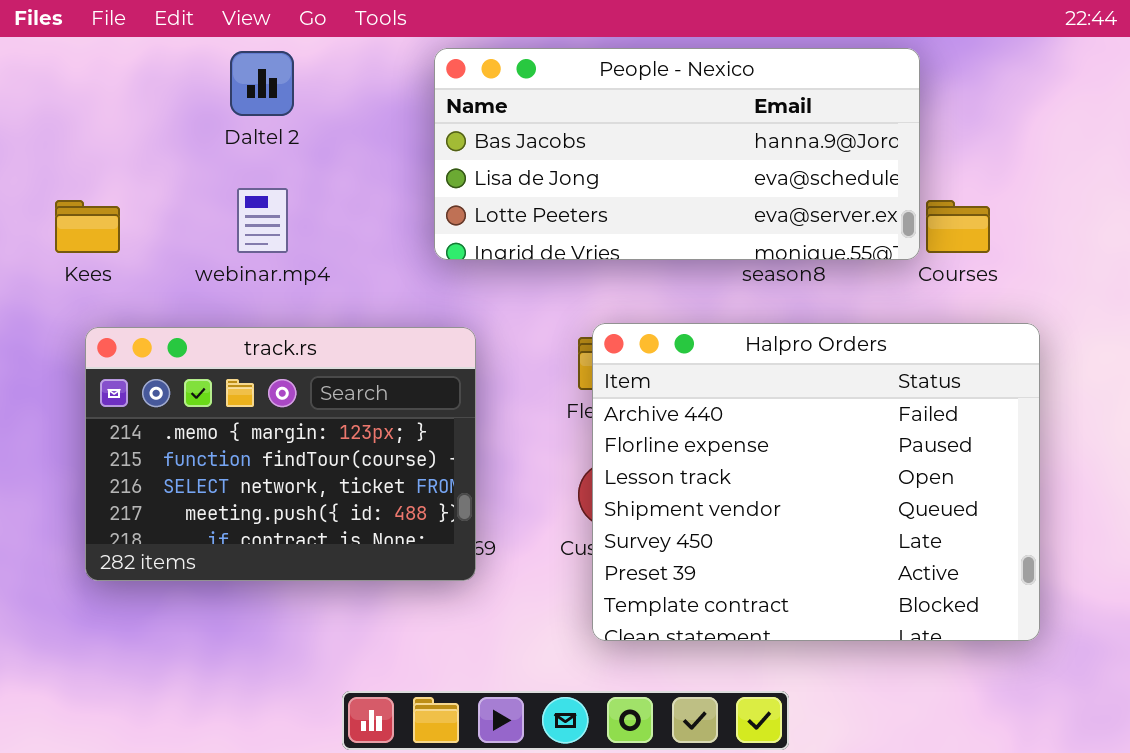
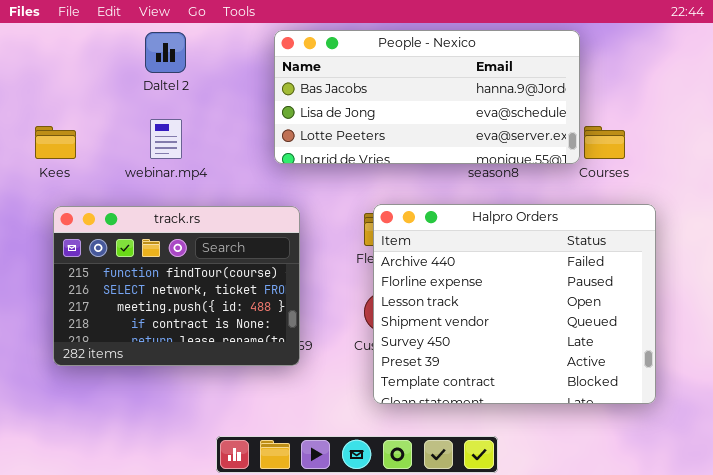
track.rs: [85,327,476,581] -> [53,206,300,366], scrolled down 1 row

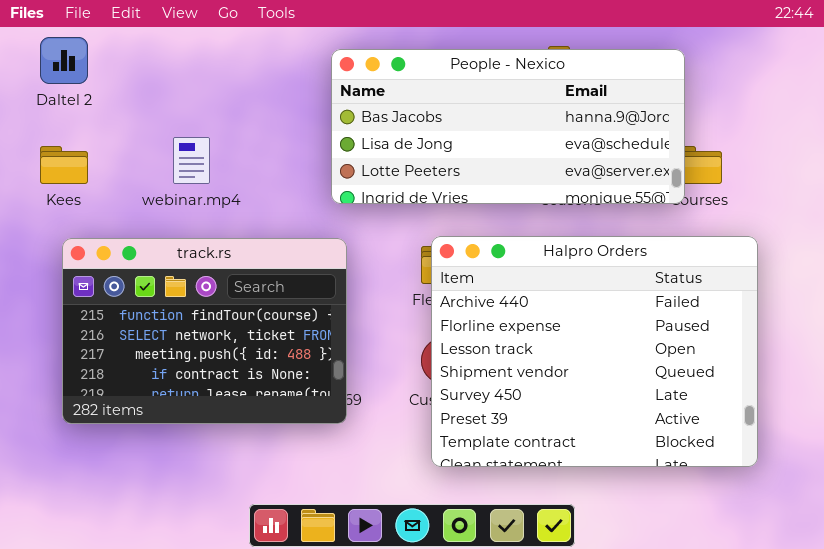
People - Nexico: [274,30,580,164] -> [331,49,685,204], moved
Daltel 2: [145,32,186,73] -> [40,37,88,84], moved

